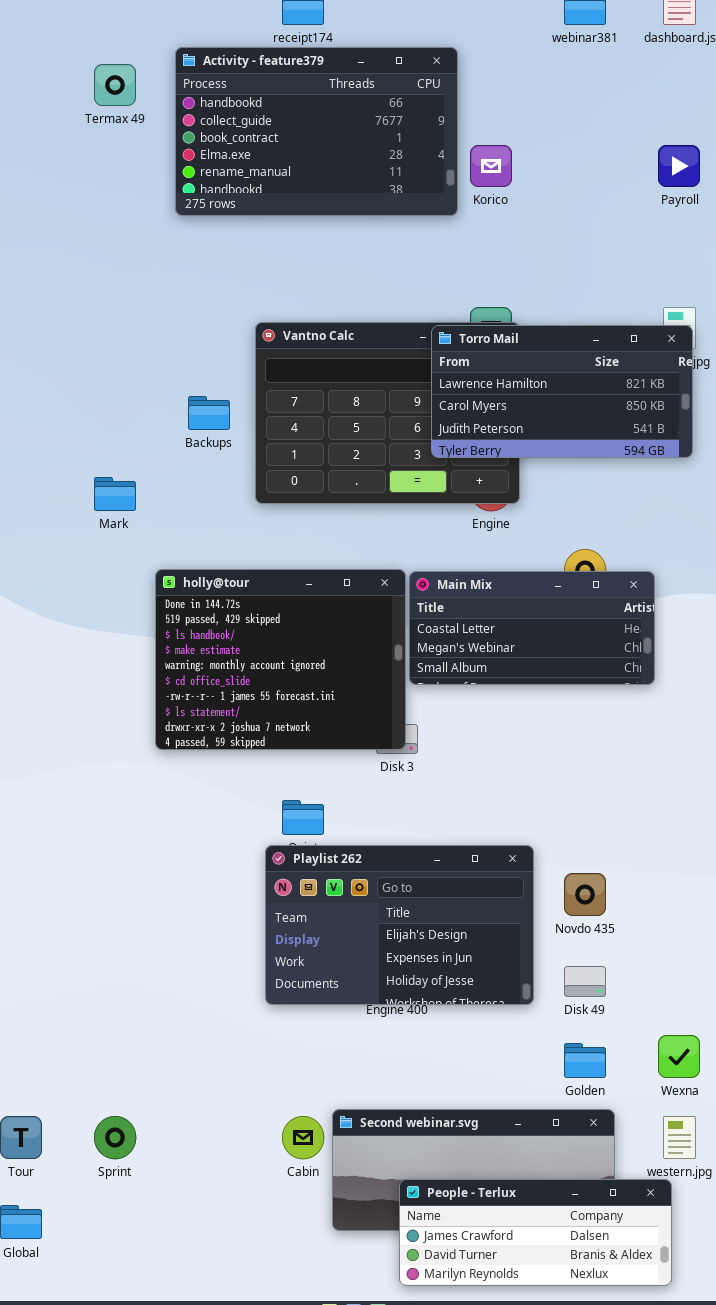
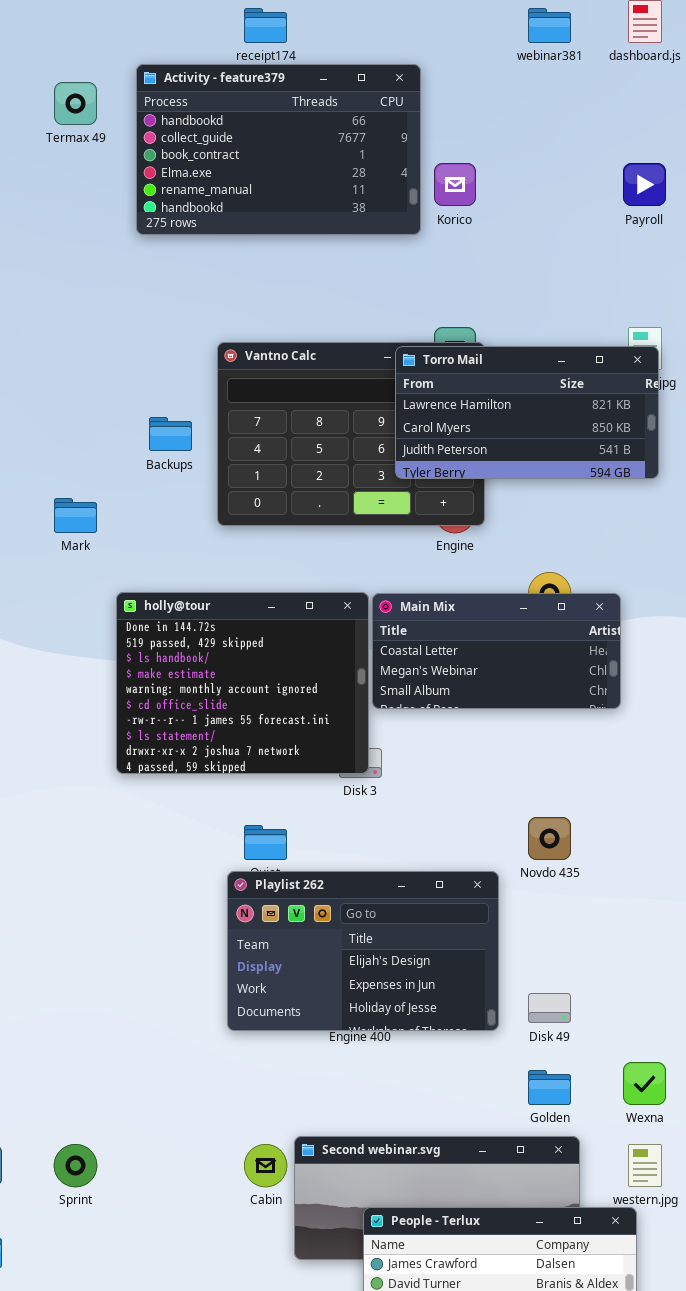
Novdo 435: [564,873,606,916] -> [528,817,571,860], moved

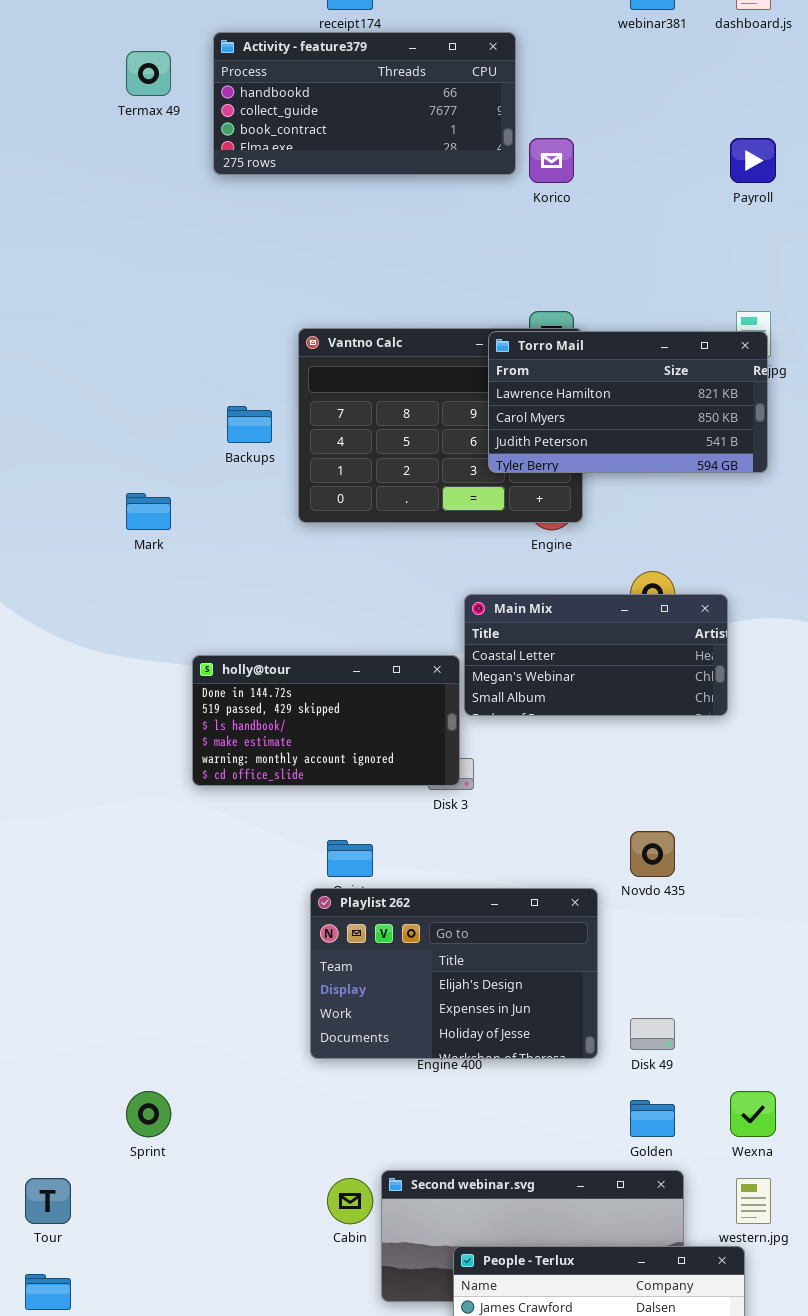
Activity - feature379: [136,64,421,235] -> [213,32,516,175], resized
holly@tour: [116,592,369,774] -> [192,655,460,786], resized
Sprint: [54,1144,97,1187] -> [126,1091,171,1137], moved

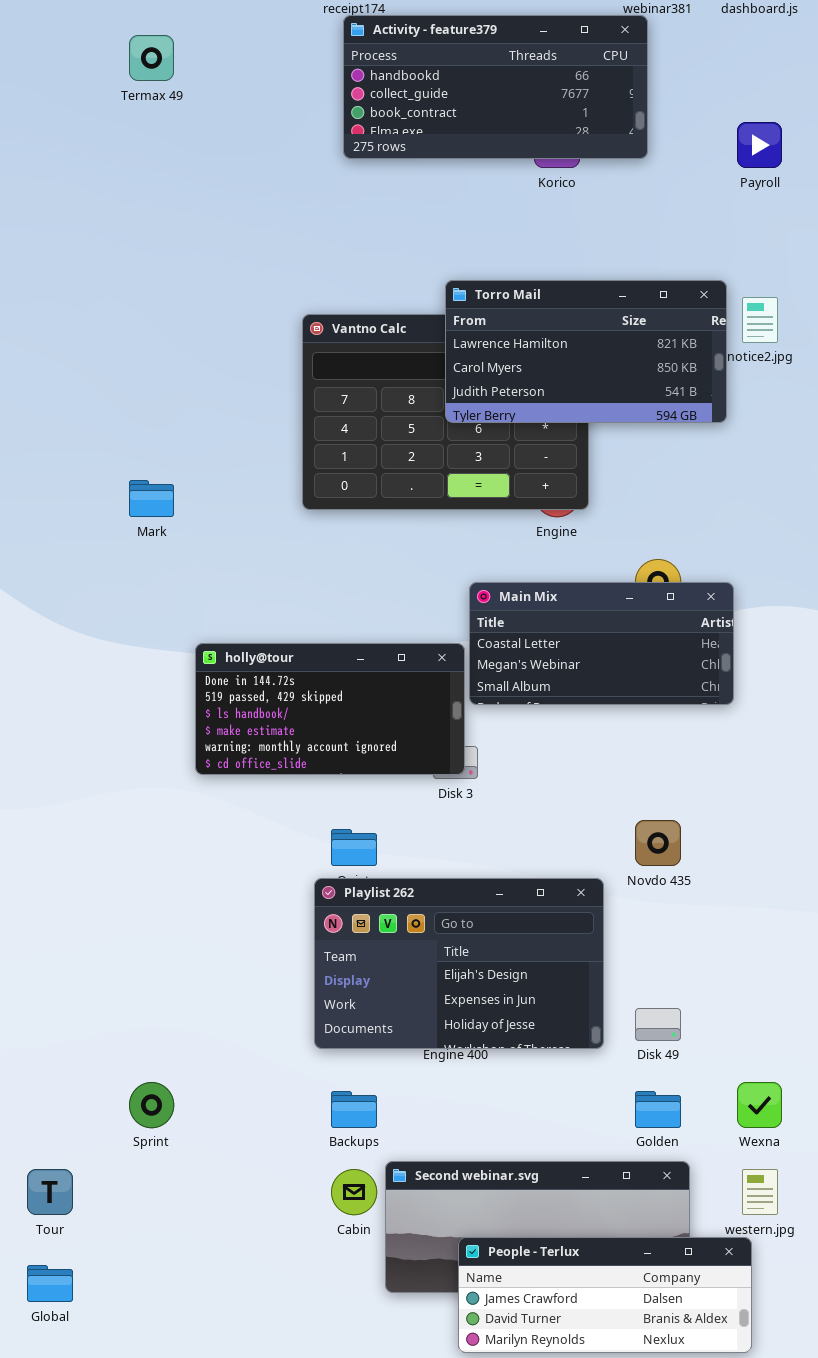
Activity - feature379: [213,32,516,175] -> [343,15,648,159], moved
Torro Mail: [488,331,768,473] -> [445,280,727,423], moved
Backups: [227,406,272,443] -> [331,1091,377,1128], moved

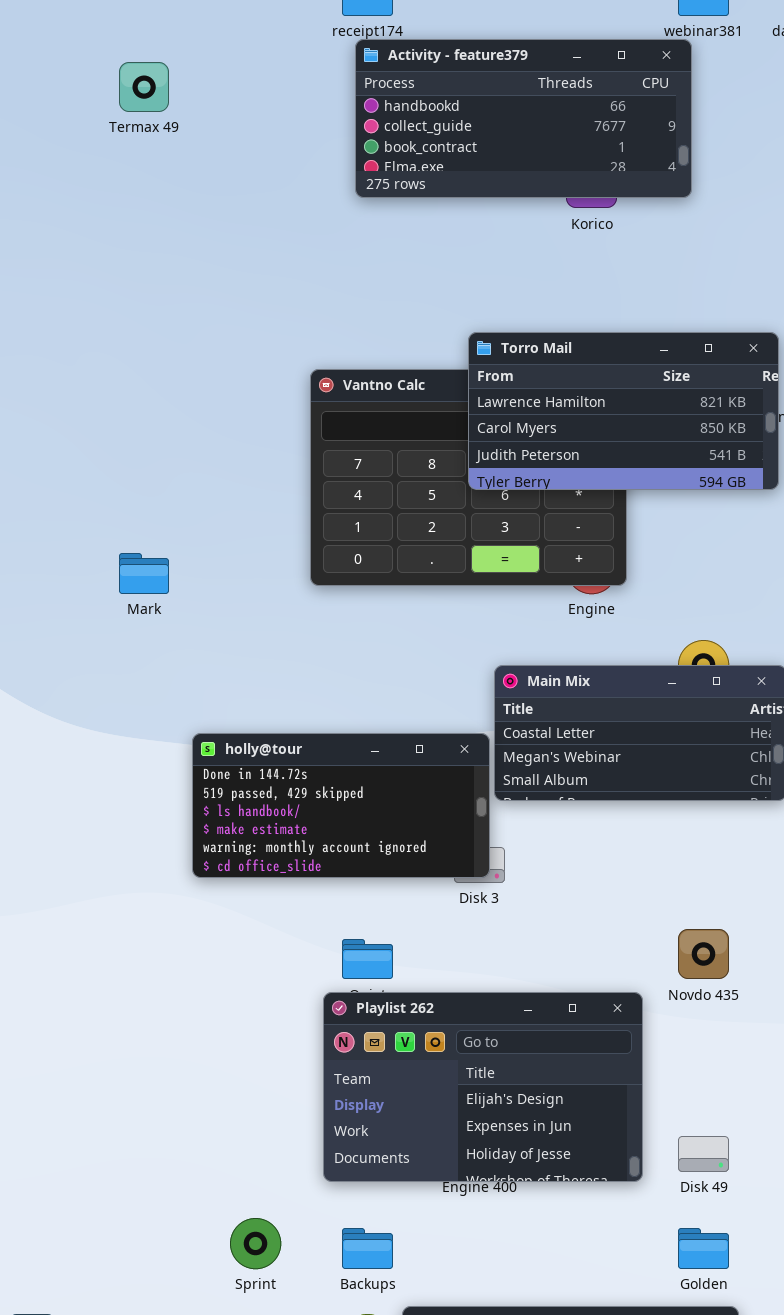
Sprint: [129,1082,174,1128] -> [230,1218,281,1269], moved

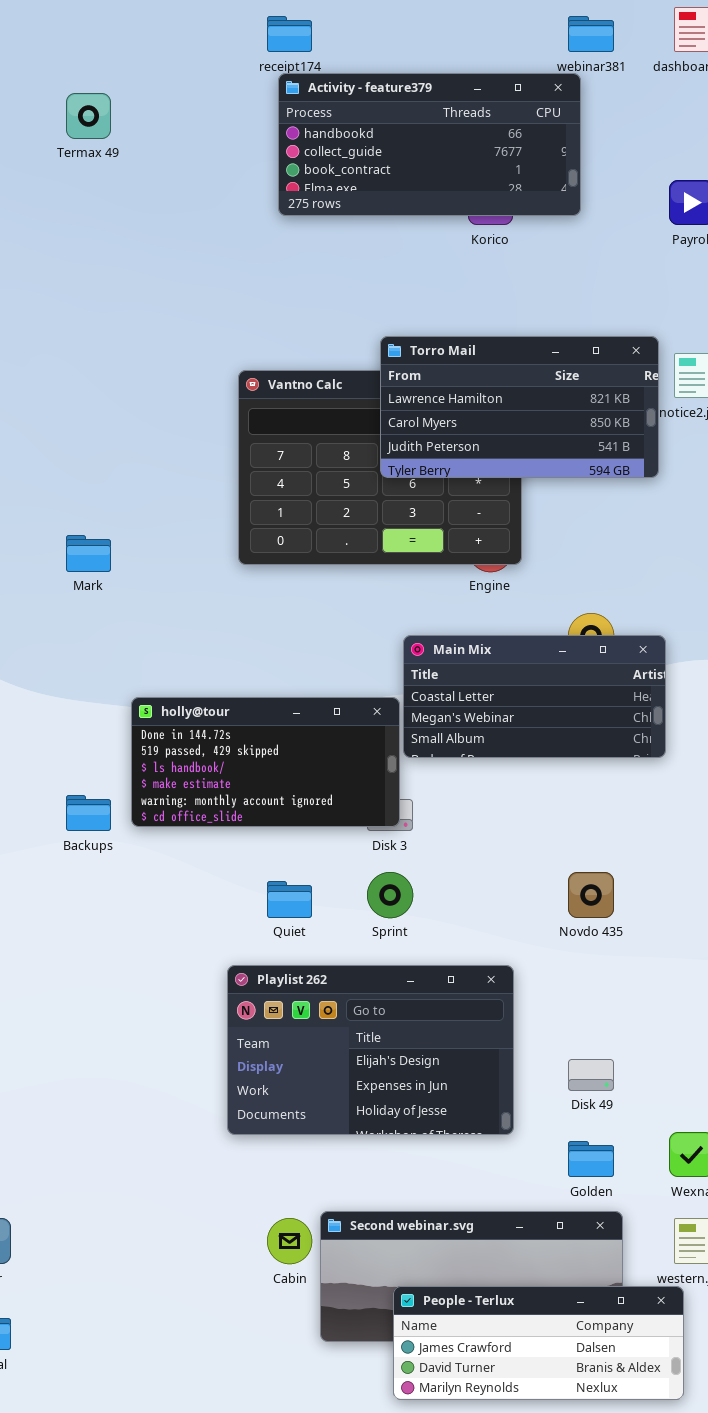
Playlist 262: [323,992,643,1182] -> [227,965,514,1135], moved
Sprint: [230,1218,281,1269] -> [367,872,413,918], moved
Backups: [342,1228,393,1269] -> [66,795,111,831], moved

